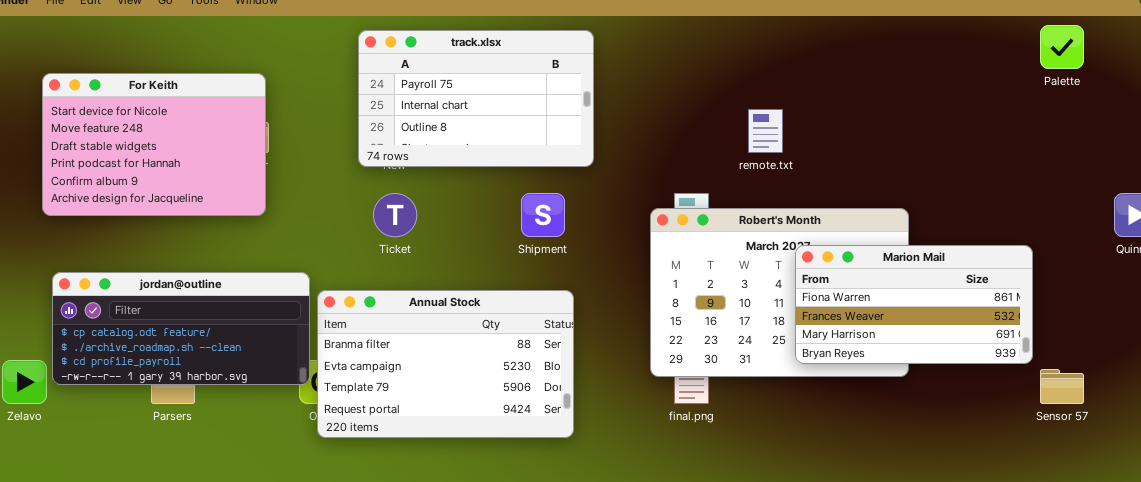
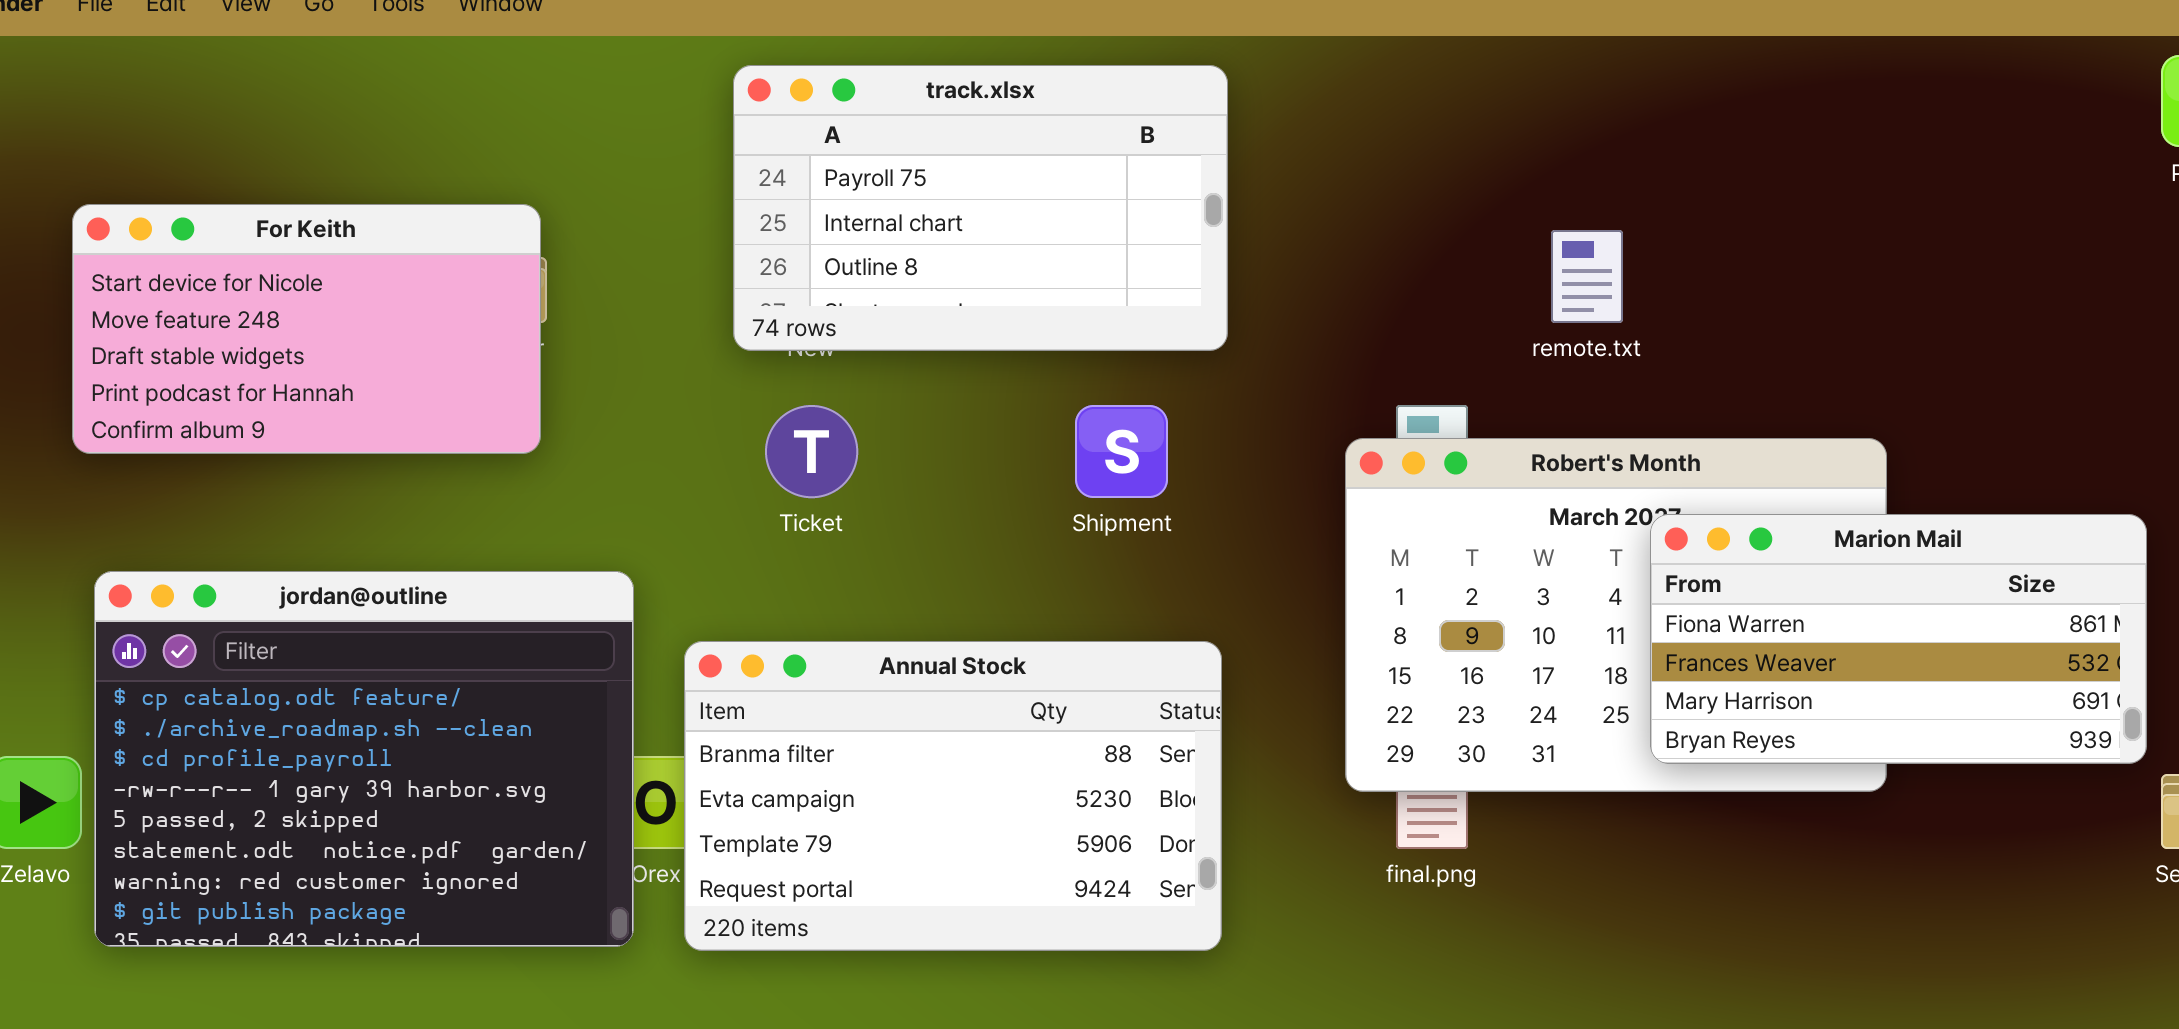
For Keith: [42,73,266,216] -> [72,204,541,454], resized
jordan@outline: [52,272,310,385] -> [94,571,634,947], resized
Annual Stock: [317,290,574,438] -> [684,641,1222,951], moved

